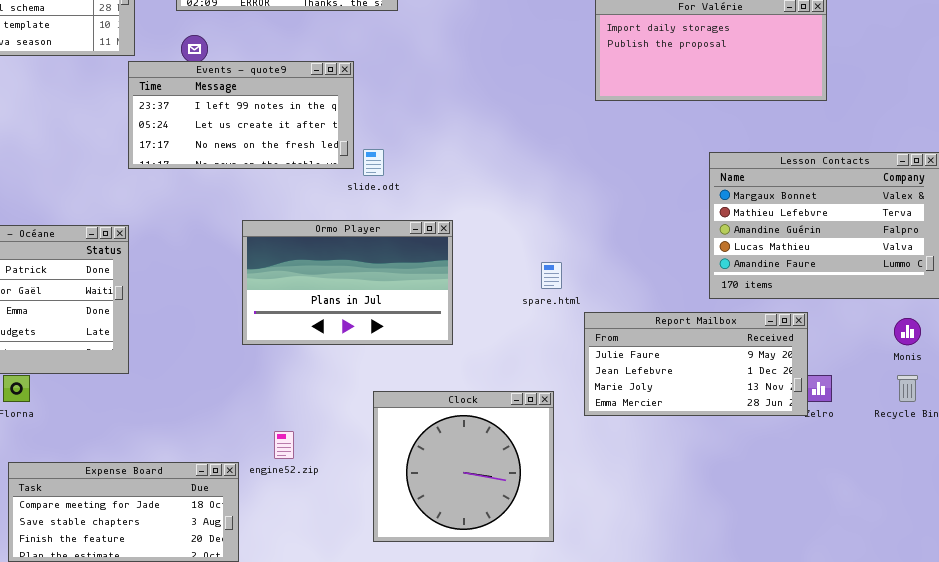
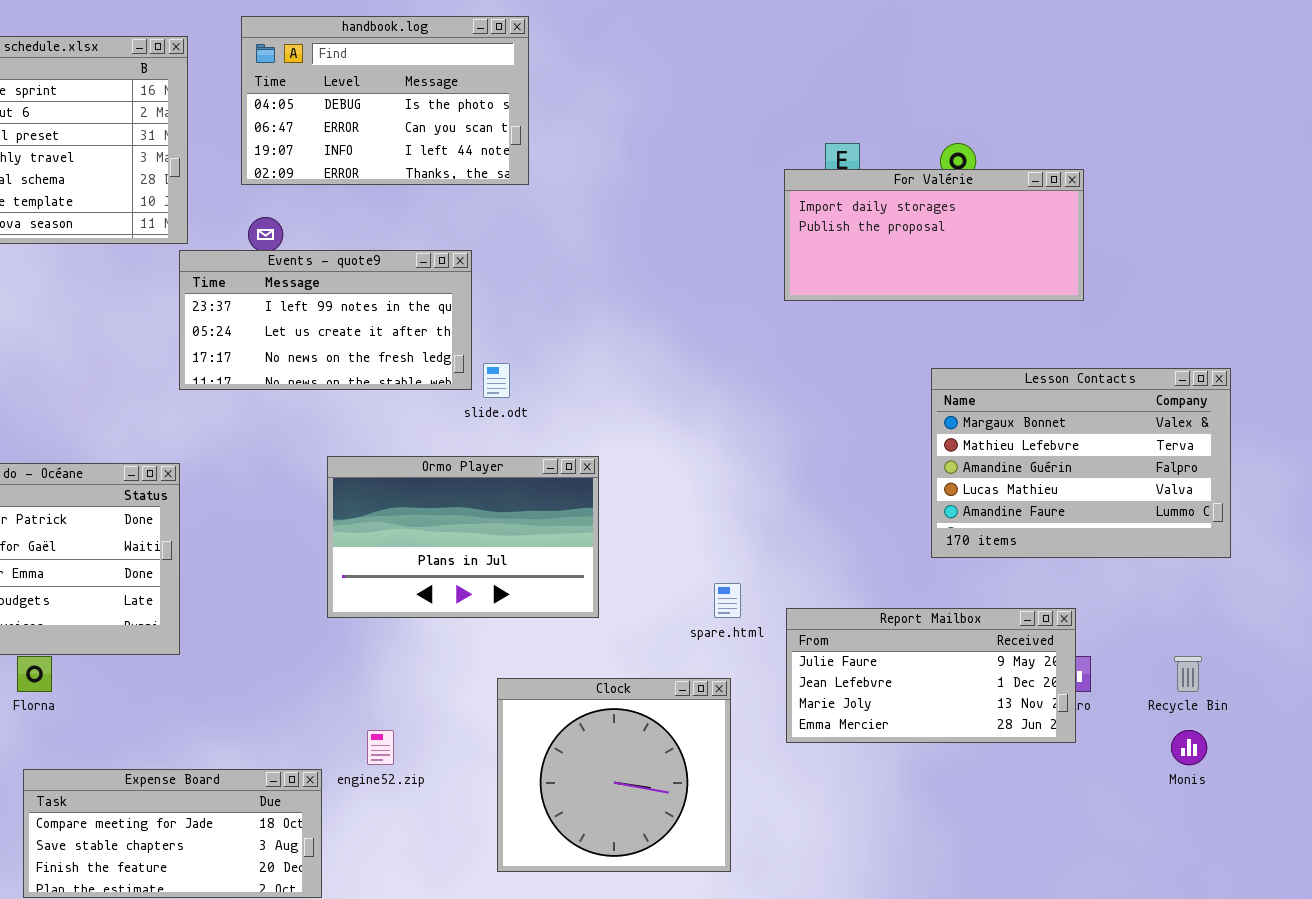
spare.html: [541,262,562,289] -> [714,583,741,618], moved
Report Mailbox: [584,312,808,416] -> [786,608,1076,743], moved
Monis: [894,318,921,345] -> [1171,730,1207,765], moved

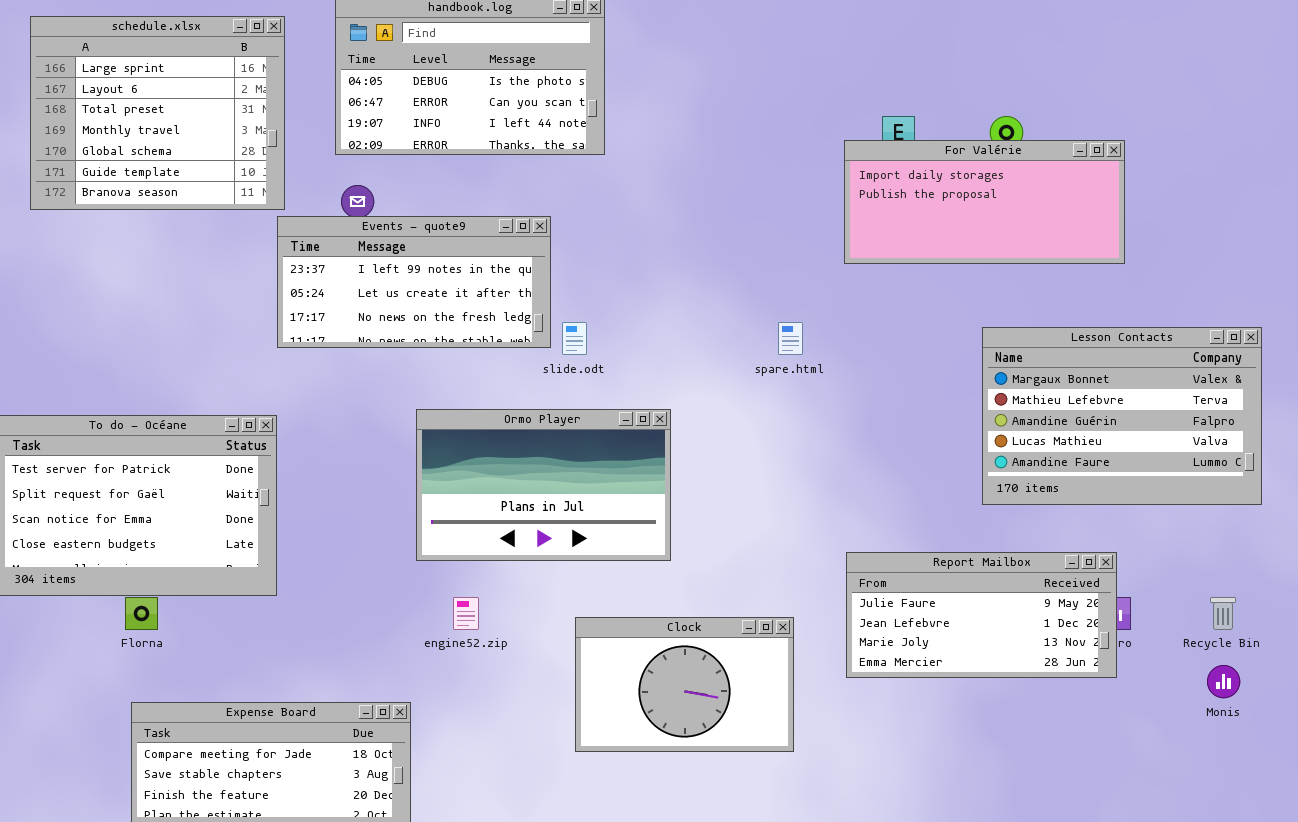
spare.html: [714,583,741,618] -> [778,322,803,355], moved
Clock: [497,678,731,872] -> [575,617,794,752], resized
engine52.zip: [367,730,394,765] -> [453,597,479,630], moved

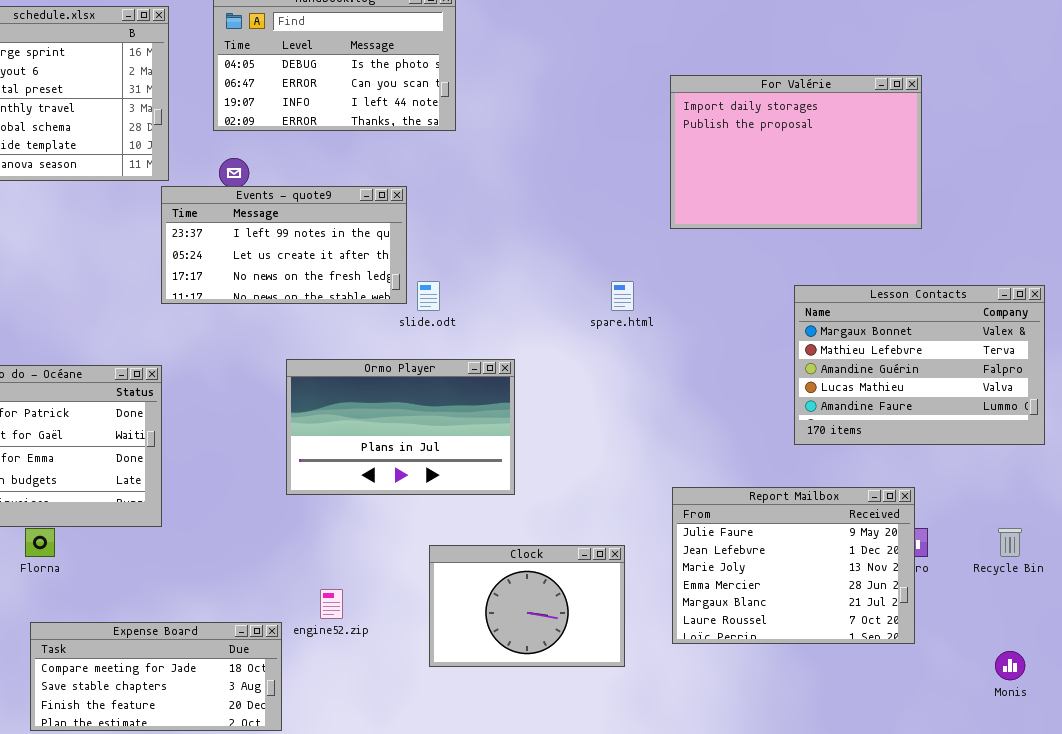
For Valérie: [844,140,1125,264] -> [670,75,922,229], resized
Report Mailbox: [846,552,1117,678] -> [672,487,915,644], resized
engine52.zip: [453,597,479,630] -> [320,589,343,619], moved
Monis: [1207,665,1240,698] -> [995,651,1025,680], moved

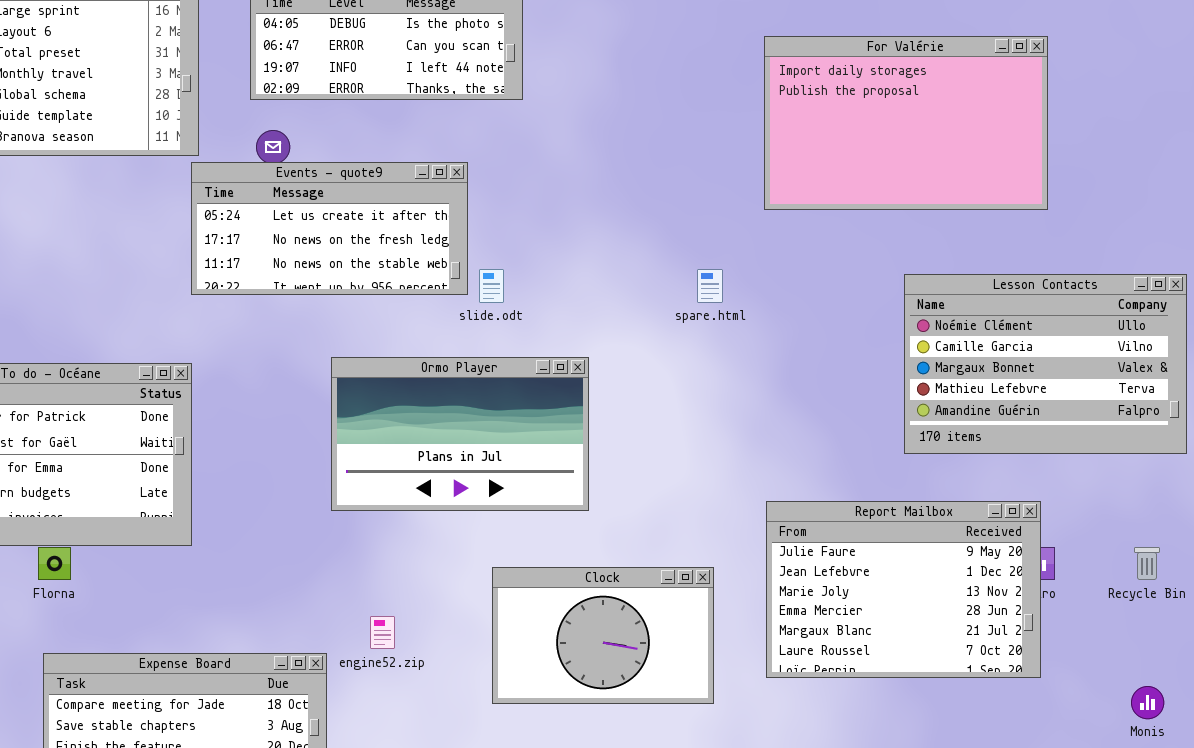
Events - quote9: [161,186,407,304] -> [191,162,468,295], scrolled down 1 row
Lesson Contacts: [794,285,1045,445] -> [904,274,1187,454], scrolled up 2 rows

